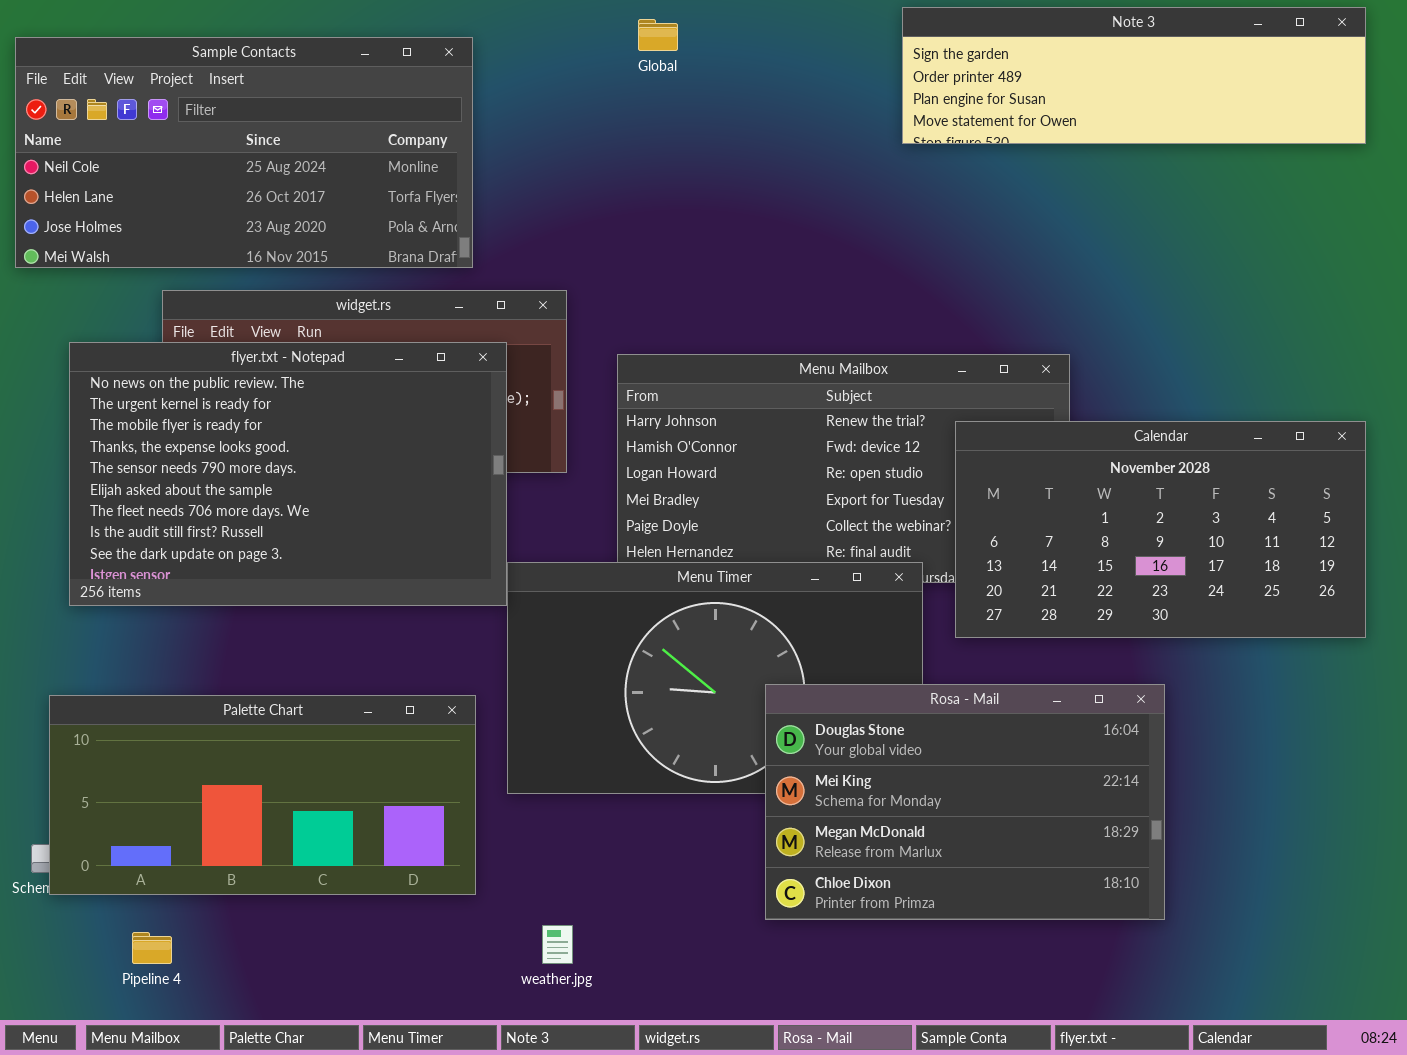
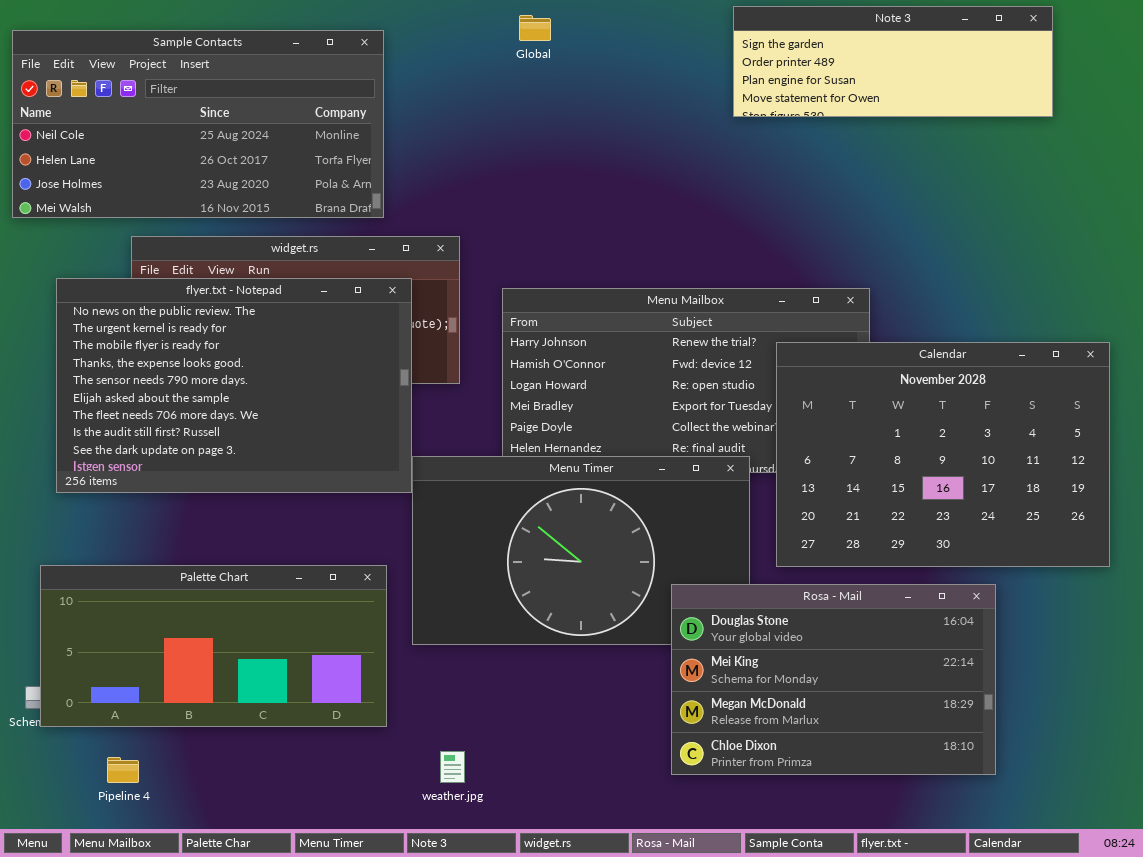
Note 3: [902,7,1366,144] -> [733,6,1053,117], resized
Calendar: [955,421,1366,638] -> [776,342,1110,567], resized
Rosa - Mail: [765,684,1165,920] -> [671,584,996,775], moved

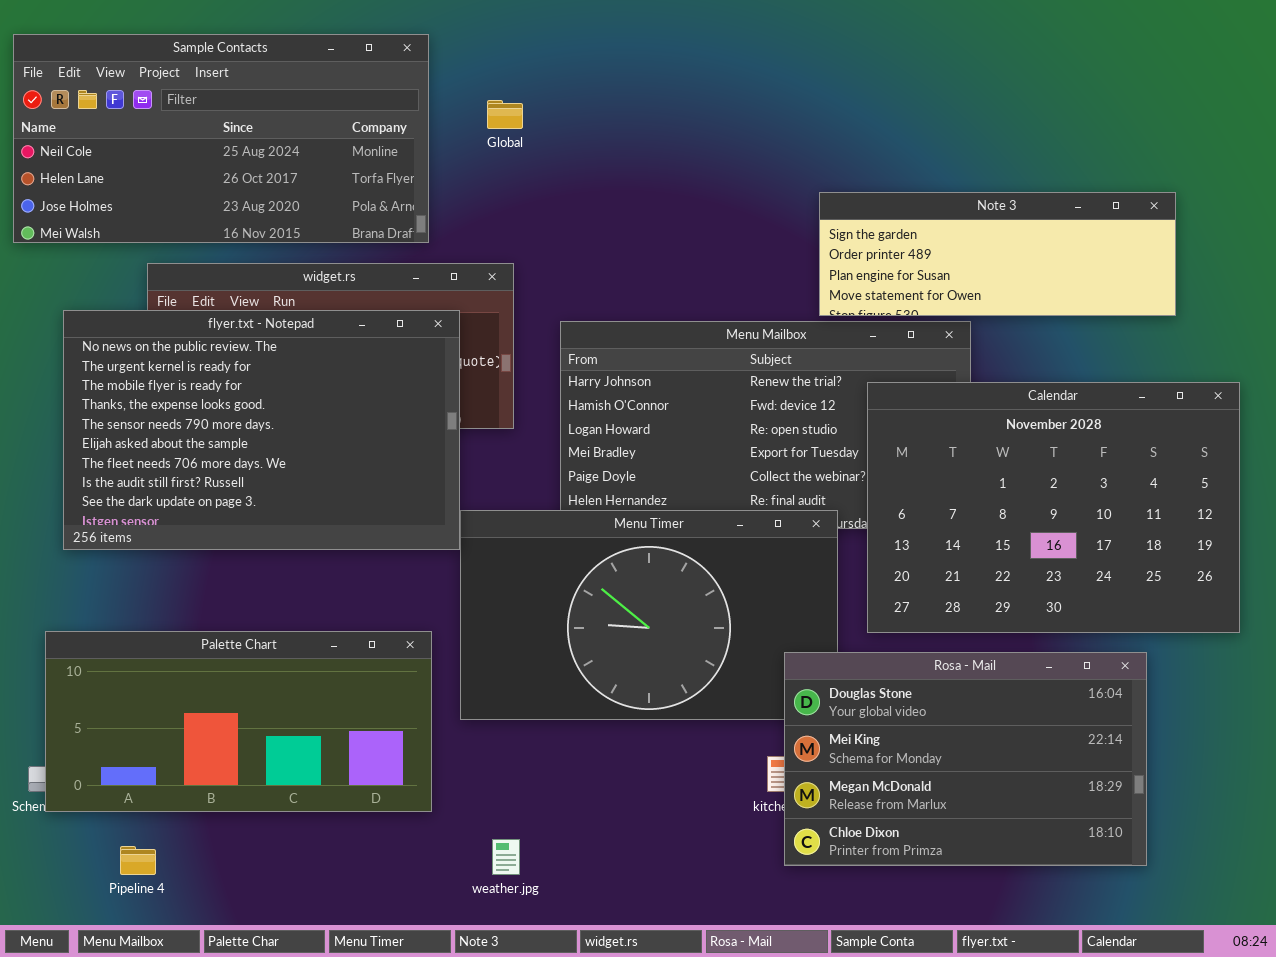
Note 3: [733,6,1053,117] -> [819,192,1176,316], moved
Global: [519,15,551,41] -> [487,100,523,129], moved
Rosa - Mail: [671,584,996,775] -> [784,652,1147,866], moved

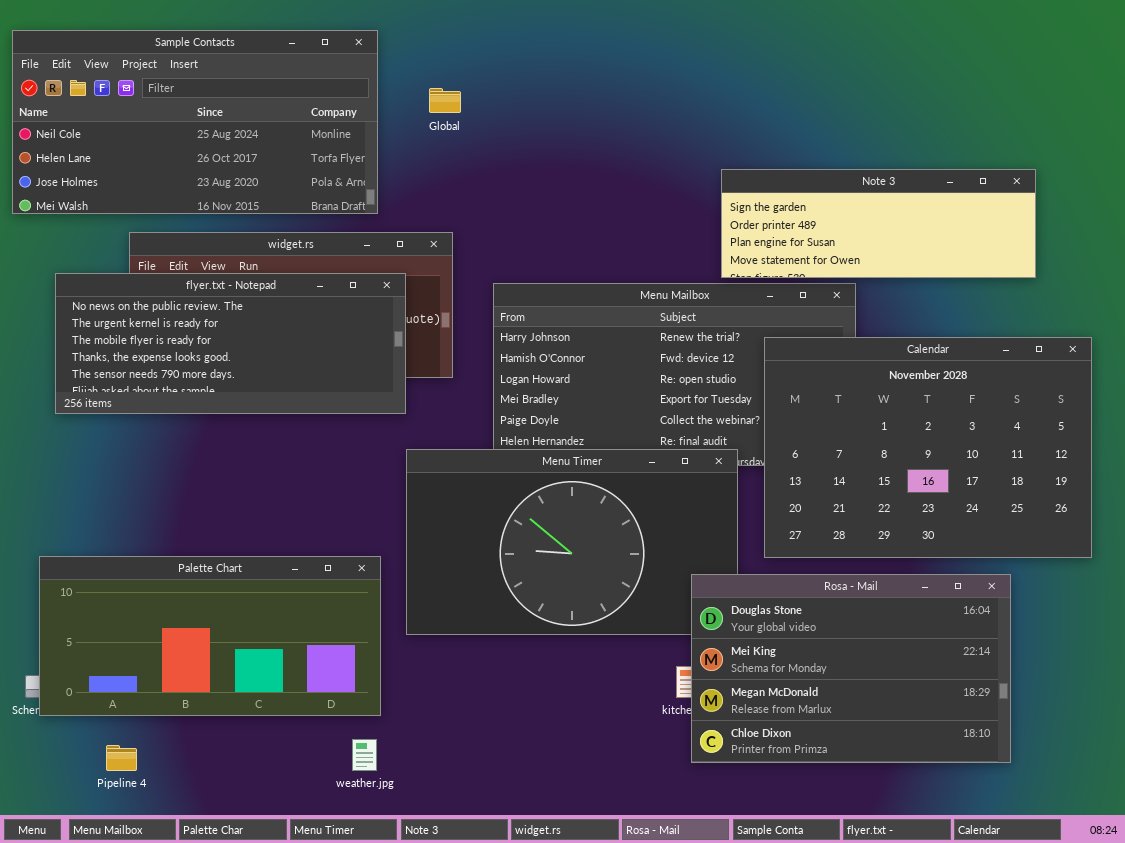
flyer.txt - Notepad: [63,310,460,550] -> [55,273,406,414], resized
weather.jpg: [492,839,520,875] -> [352,739,377,771], moved

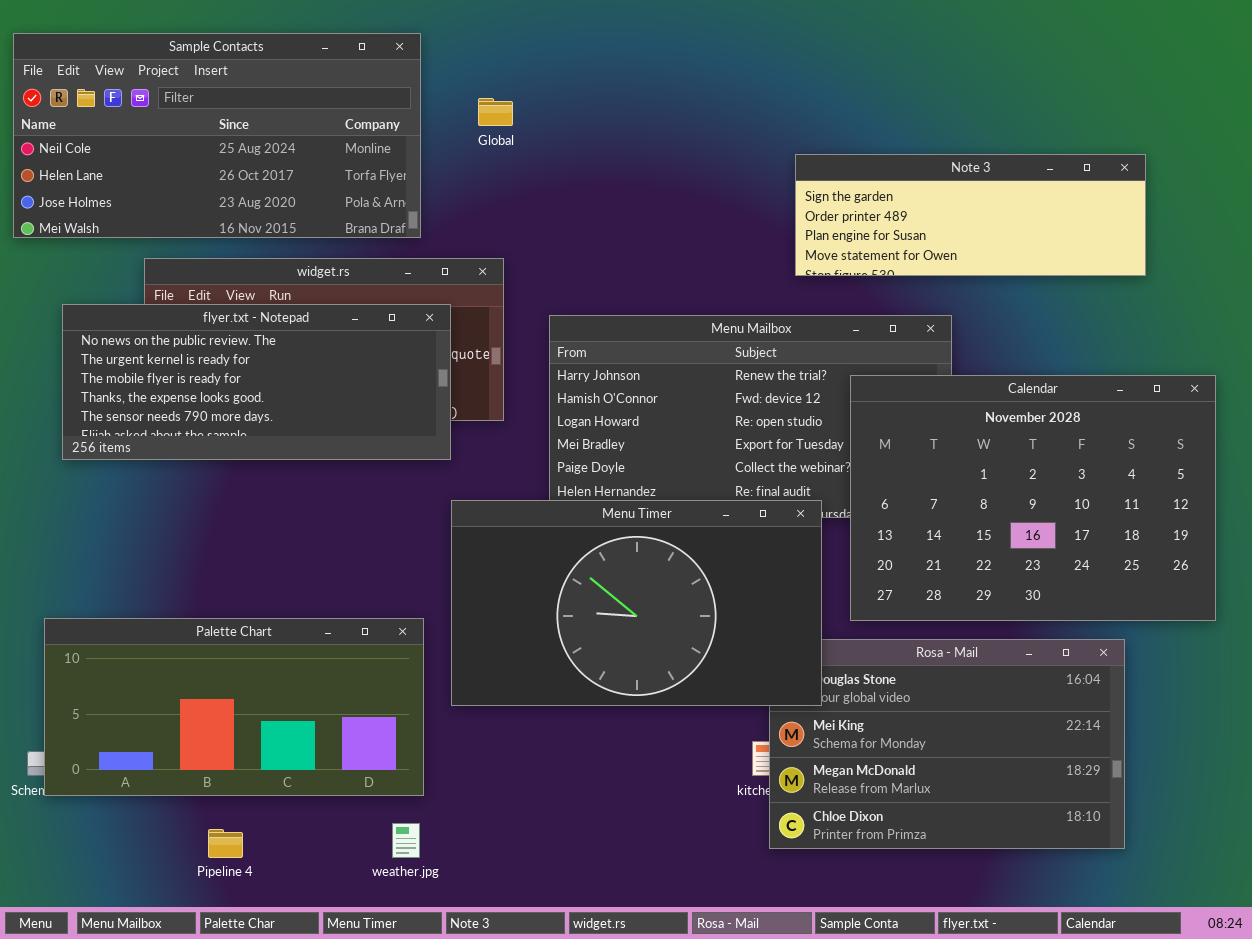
Note 3: [721,169,1036,278] -> [795,154,1146,276], moved
Menu Timer: [406,449,738,635] -> [451,500,822,706], raised
Pipeline 4: [106,745,137,771] -> [208,829,243,858], moved

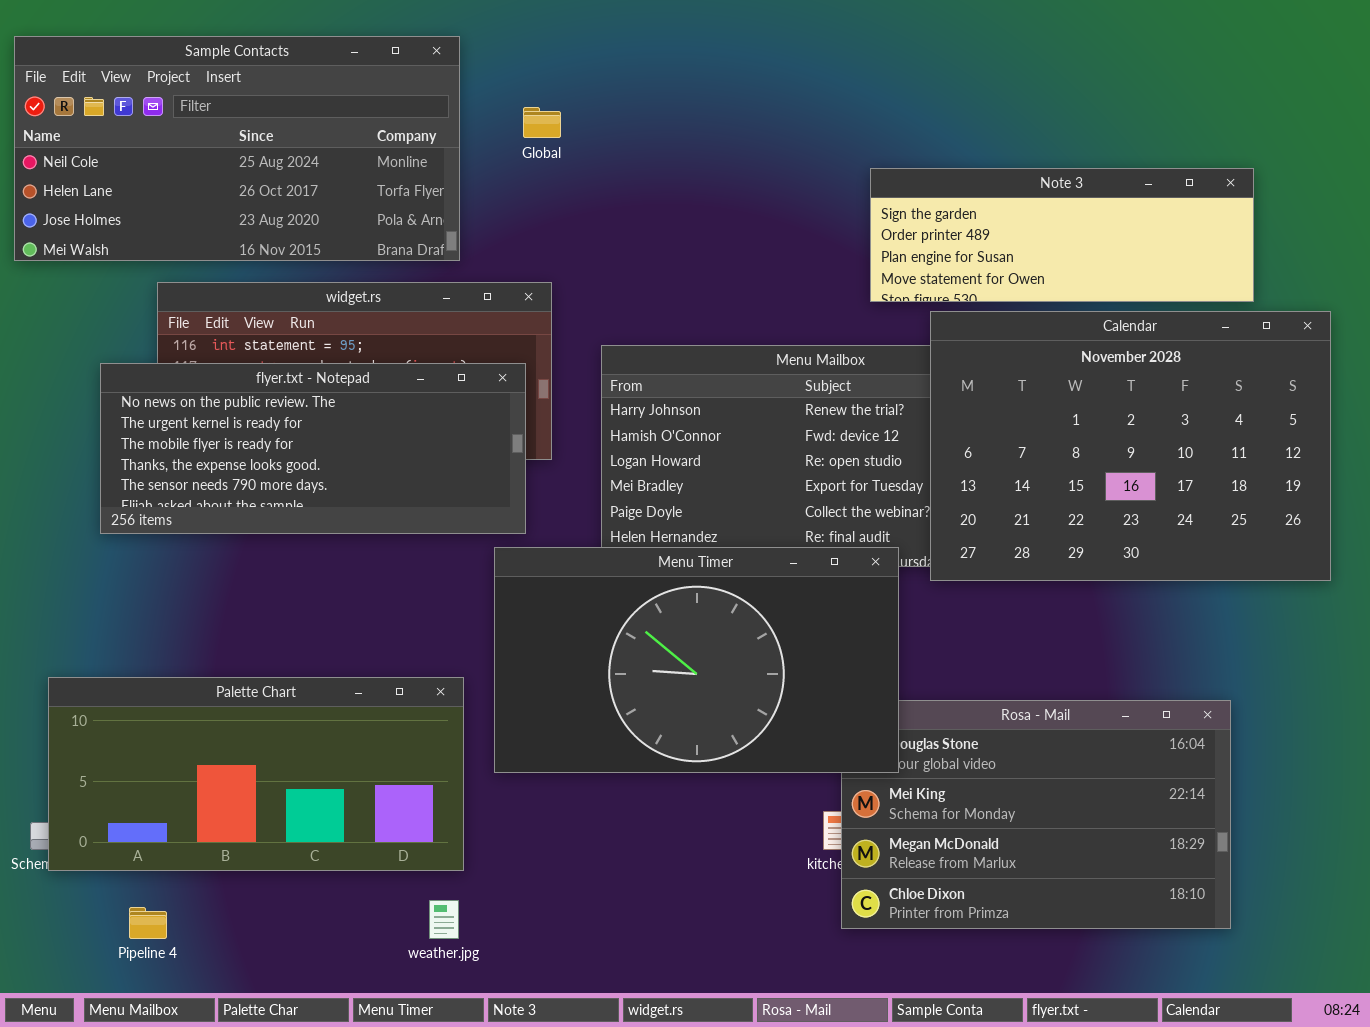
flyer.txt - Notepad: [62,304,451,460] -> [100,363,526,534], moved
Calendar: [850,375,1216,621] -> [930,311,1331,581], moved
Pipeline 4: [208,829,243,858] -> [129,907,167,939], moved

